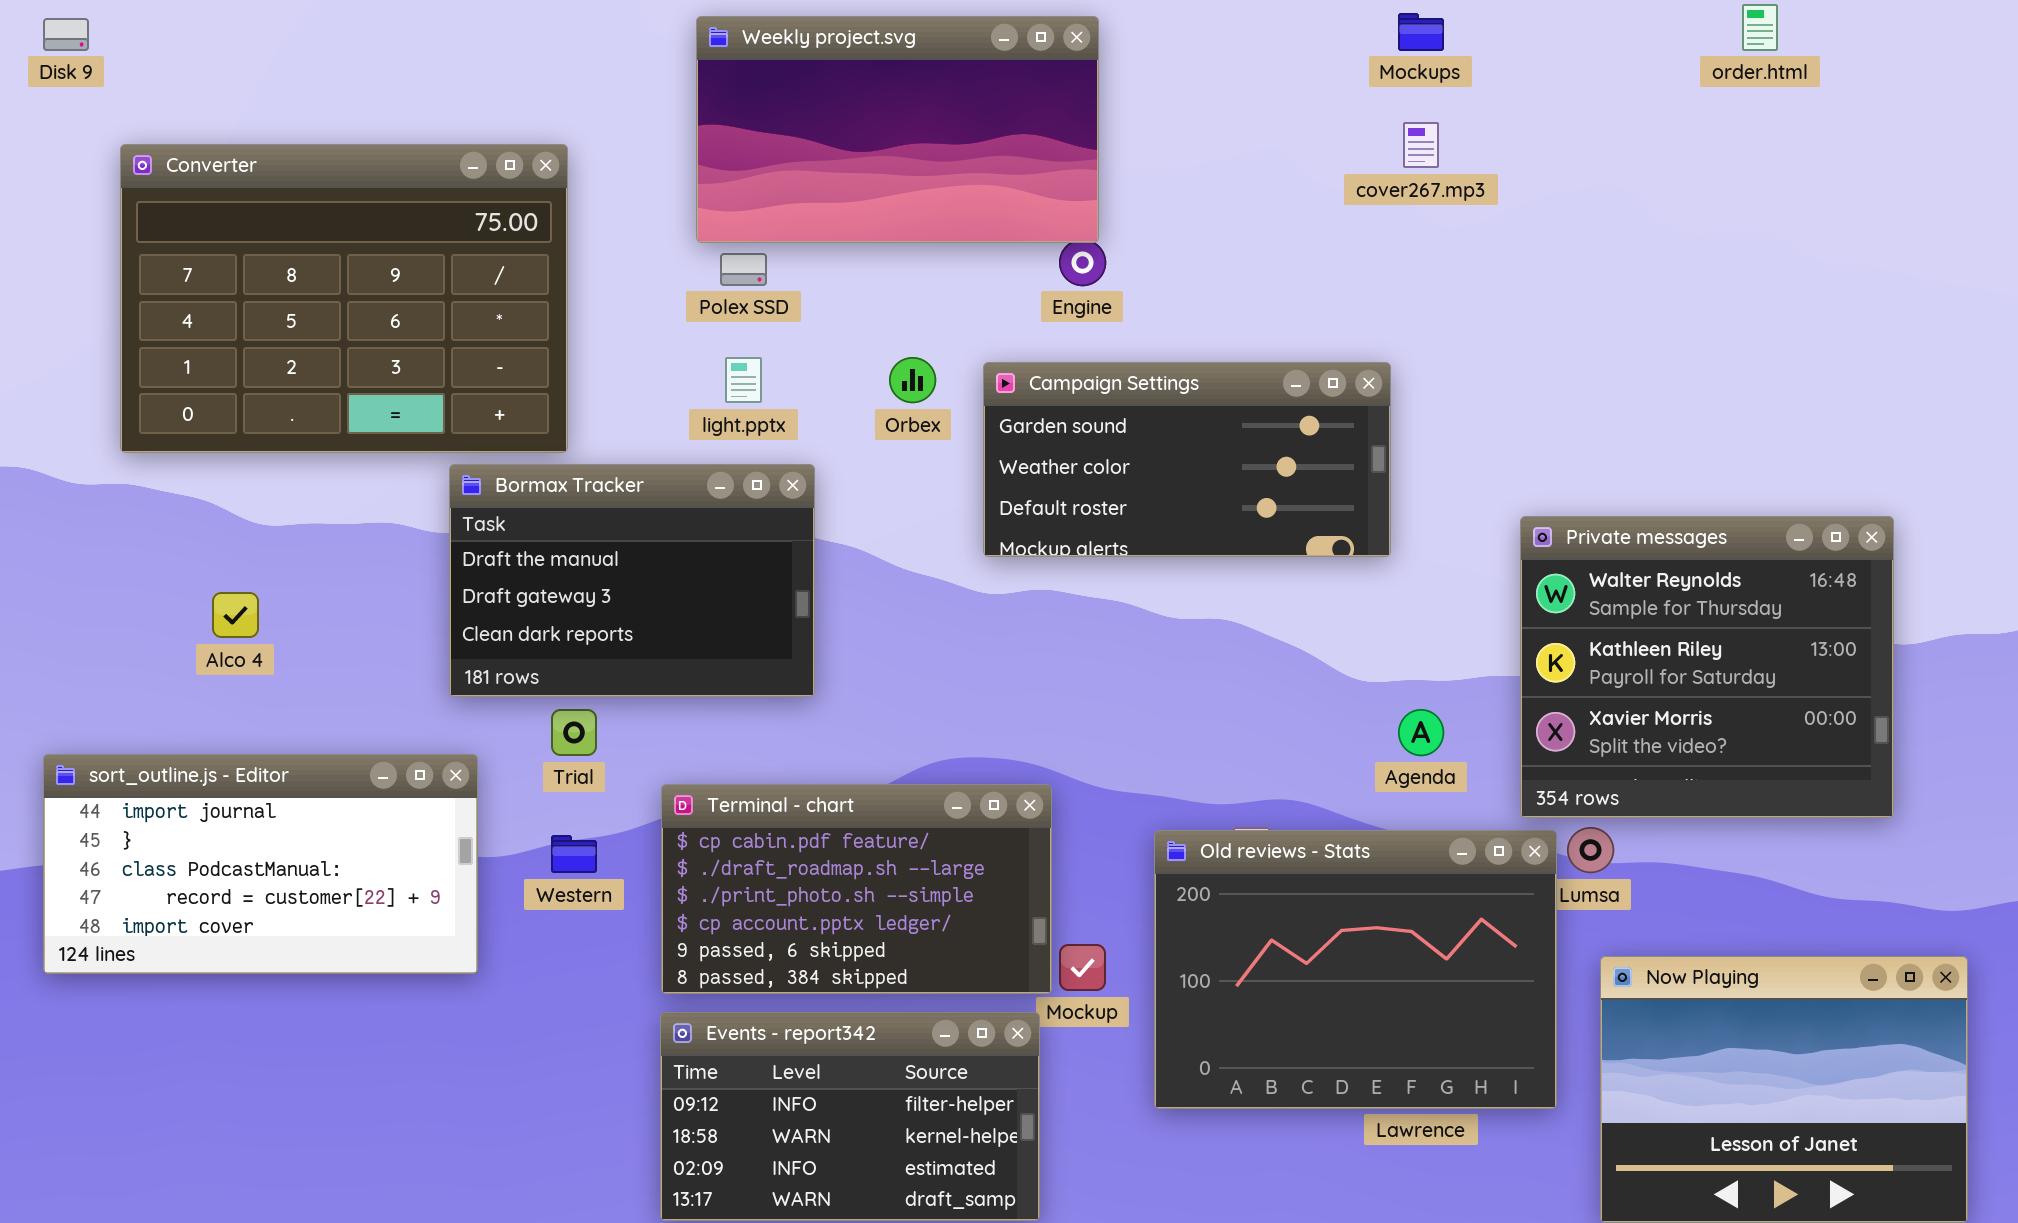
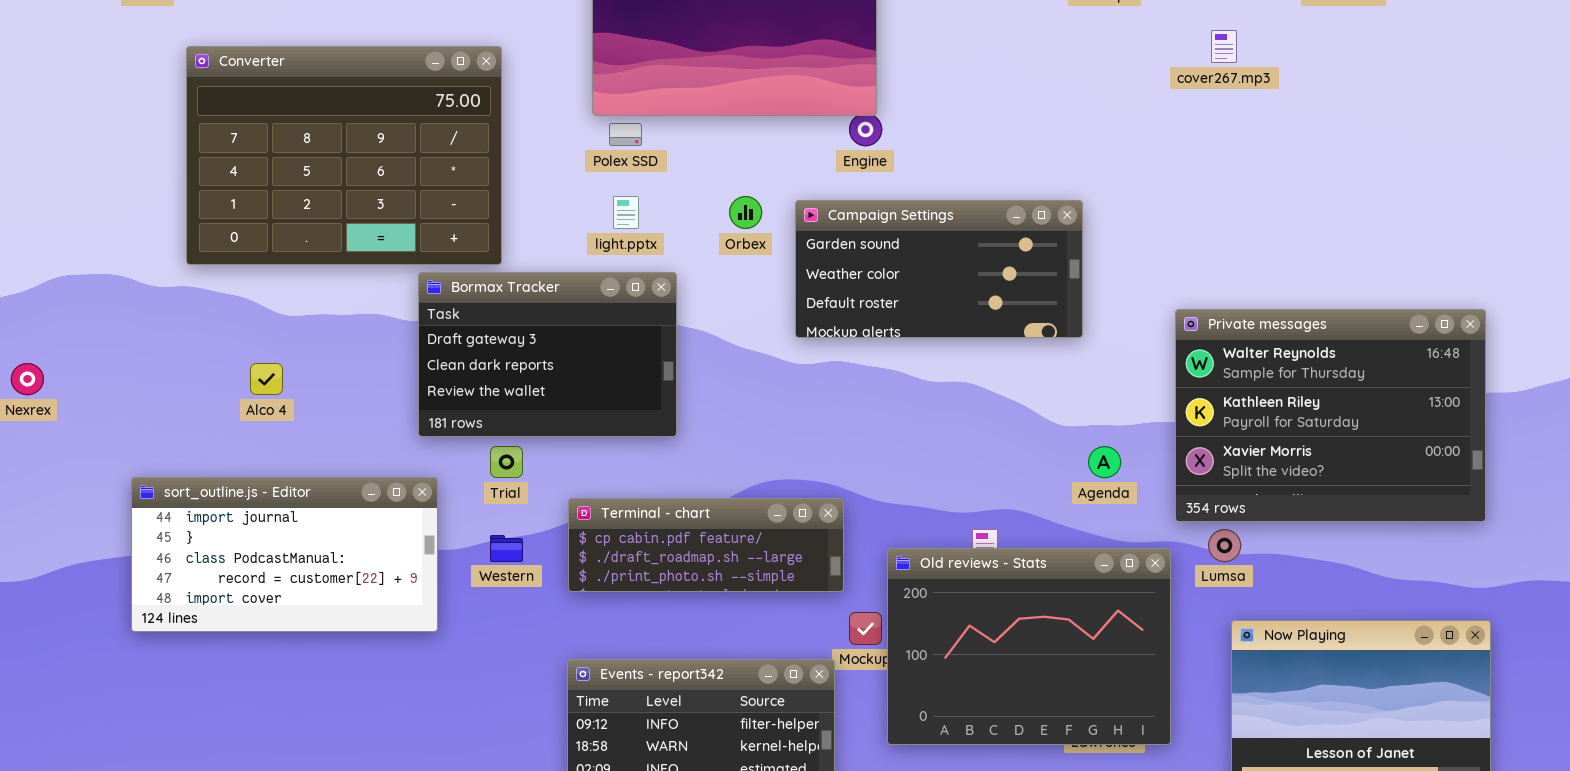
cover267.mp3: [1403,122,1439,168] -> [1211,30,1237,63], moved
Bormax Tracker: [449,464,815,697] -> [418,272,677,437], scrolled down 1 row
Private messages: [1520,516,1894,818] -> [1175,309,1486,522], resized
Terminal - chart: [661,784,1052,994] -> [568,498,844,592], resized
Old reviews - Stats: [1154,830,1557,1109] -> [887,548,1171,745], moved

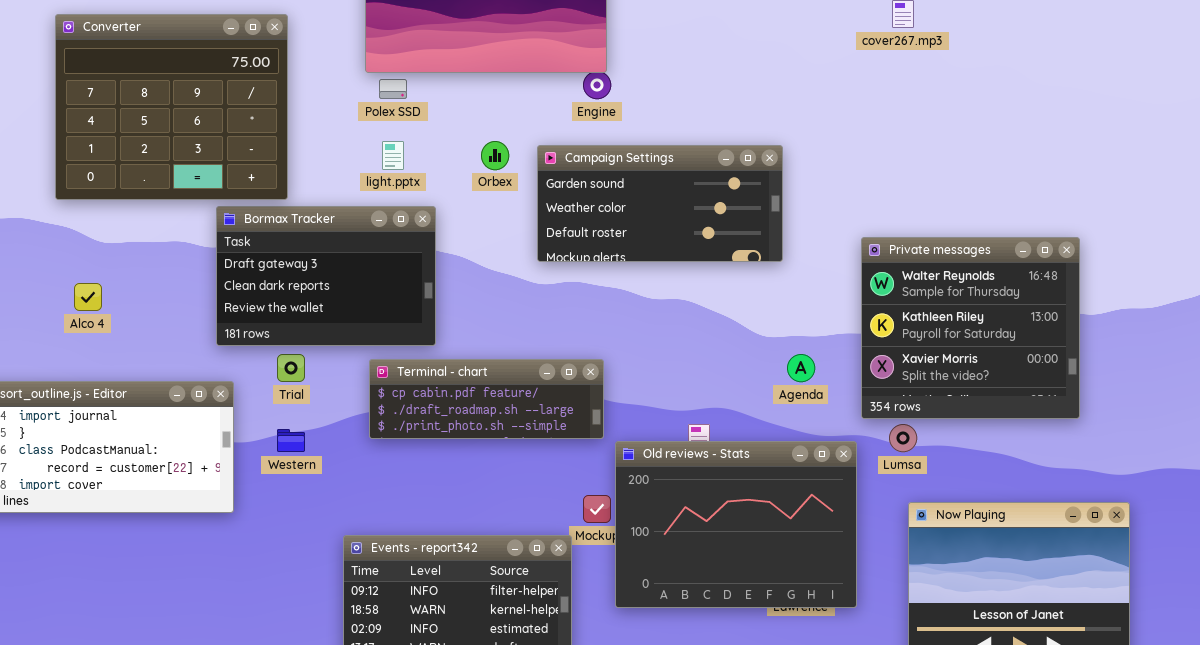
Converter: [186,46,502,265] -> [55,14,288,200], resized
Private messages: [1175,309,1486,522] -> [861,237,1080,419], resized
Terminal - chart: [568,498,844,592] -> [369,359,604,439], moved

